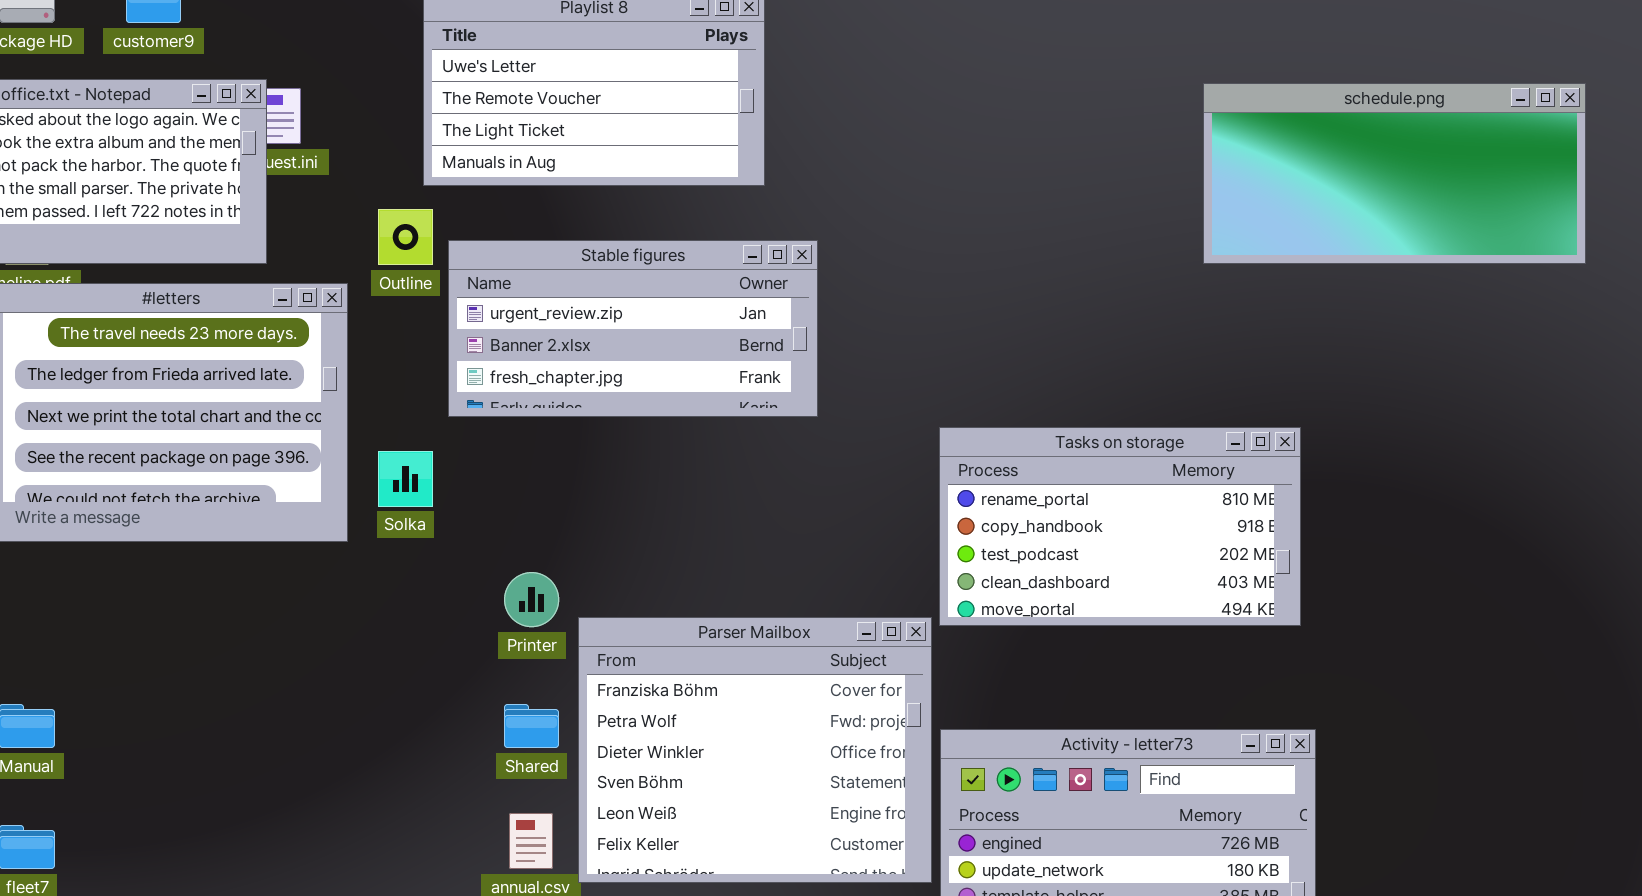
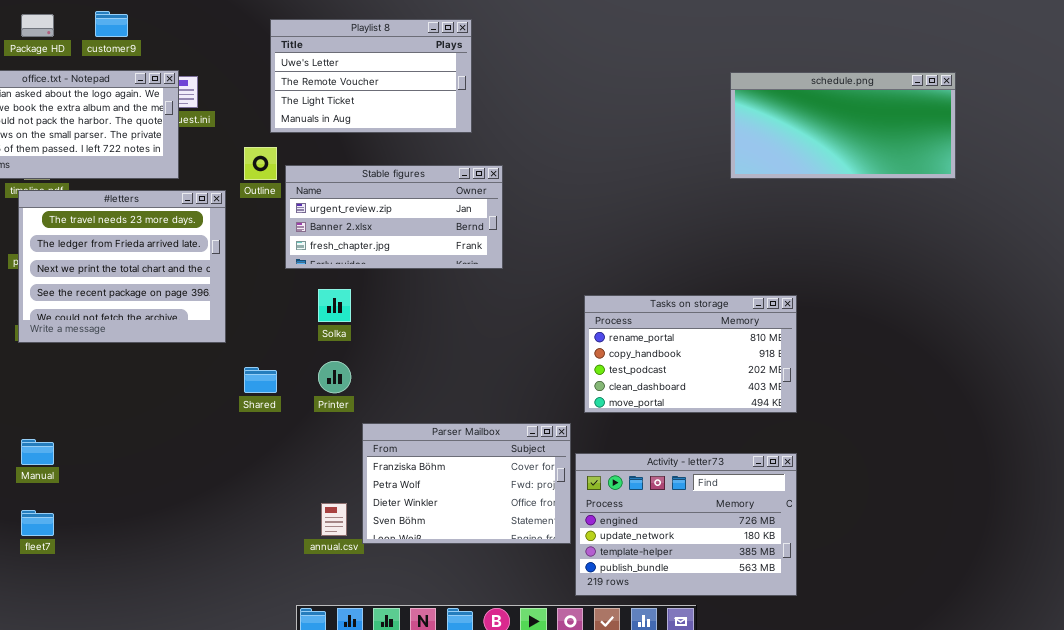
Tasks on storage: [939,427,1301,626] -> [584,295,797,413], moved
Solka: [378,451,433,507] -> [318,289,351,322], moved
Parser Mailbox: [578,617,932,883] -> [362,423,571,544], resized
Shared: [504,704,559,748] -> [244,367,277,393], moved

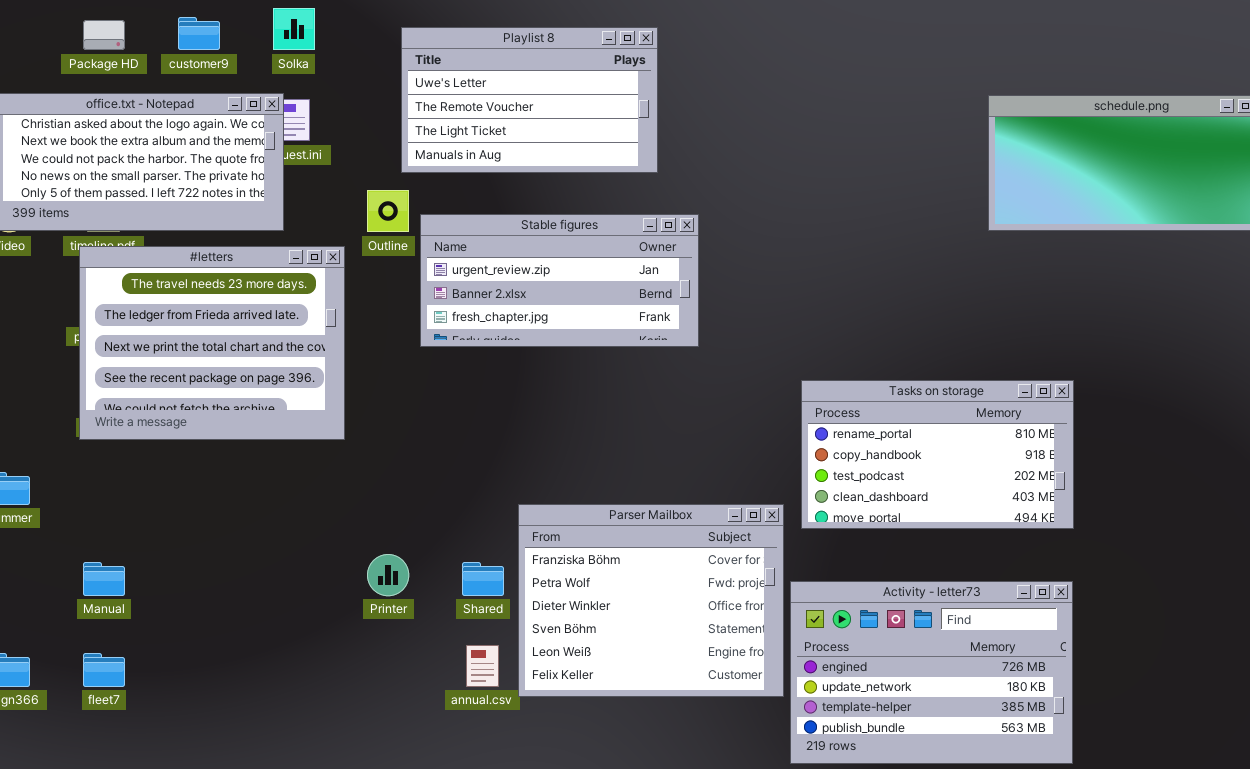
Solka: [318,289,351,322] -> [273,8,315,50], moved
Printer: [318,361,351,393] -> [367,554,409,596], moved
Shared: [244,367,277,393] -> [462,562,504,596], moved
Parser Mailbox: [362,423,571,544] -> [518,504,784,697], resized

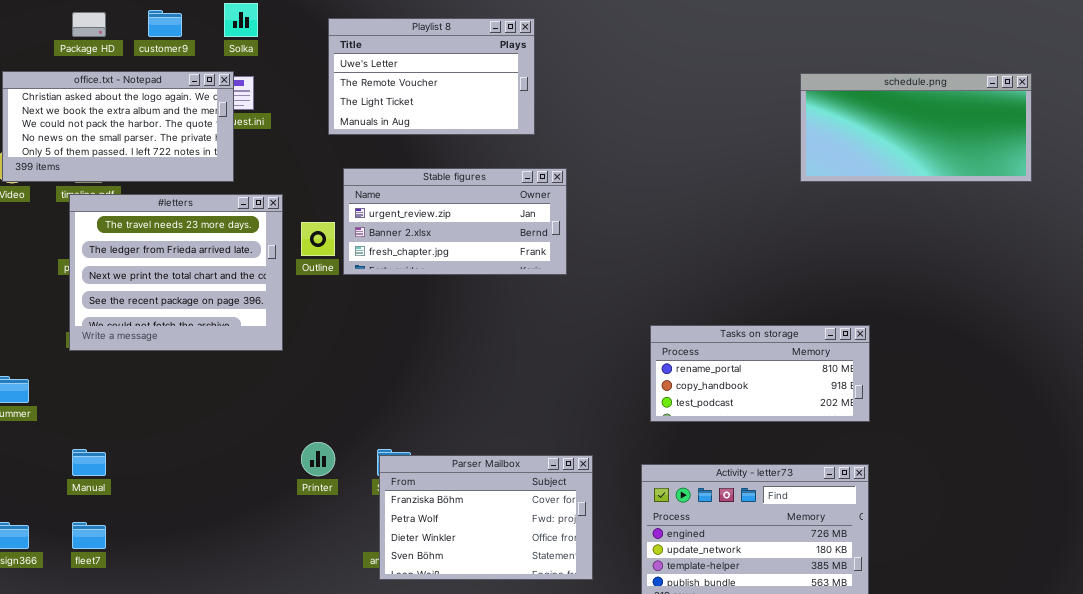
Outline: [367,190,409,232] -> [301,222,335,256], moved
Tasks on storage: [801,380,1074,529] -> [650,325,870,422], resized
Parser Mailbox: [518,504,784,697] -> [379,455,593,580], moved, resized

